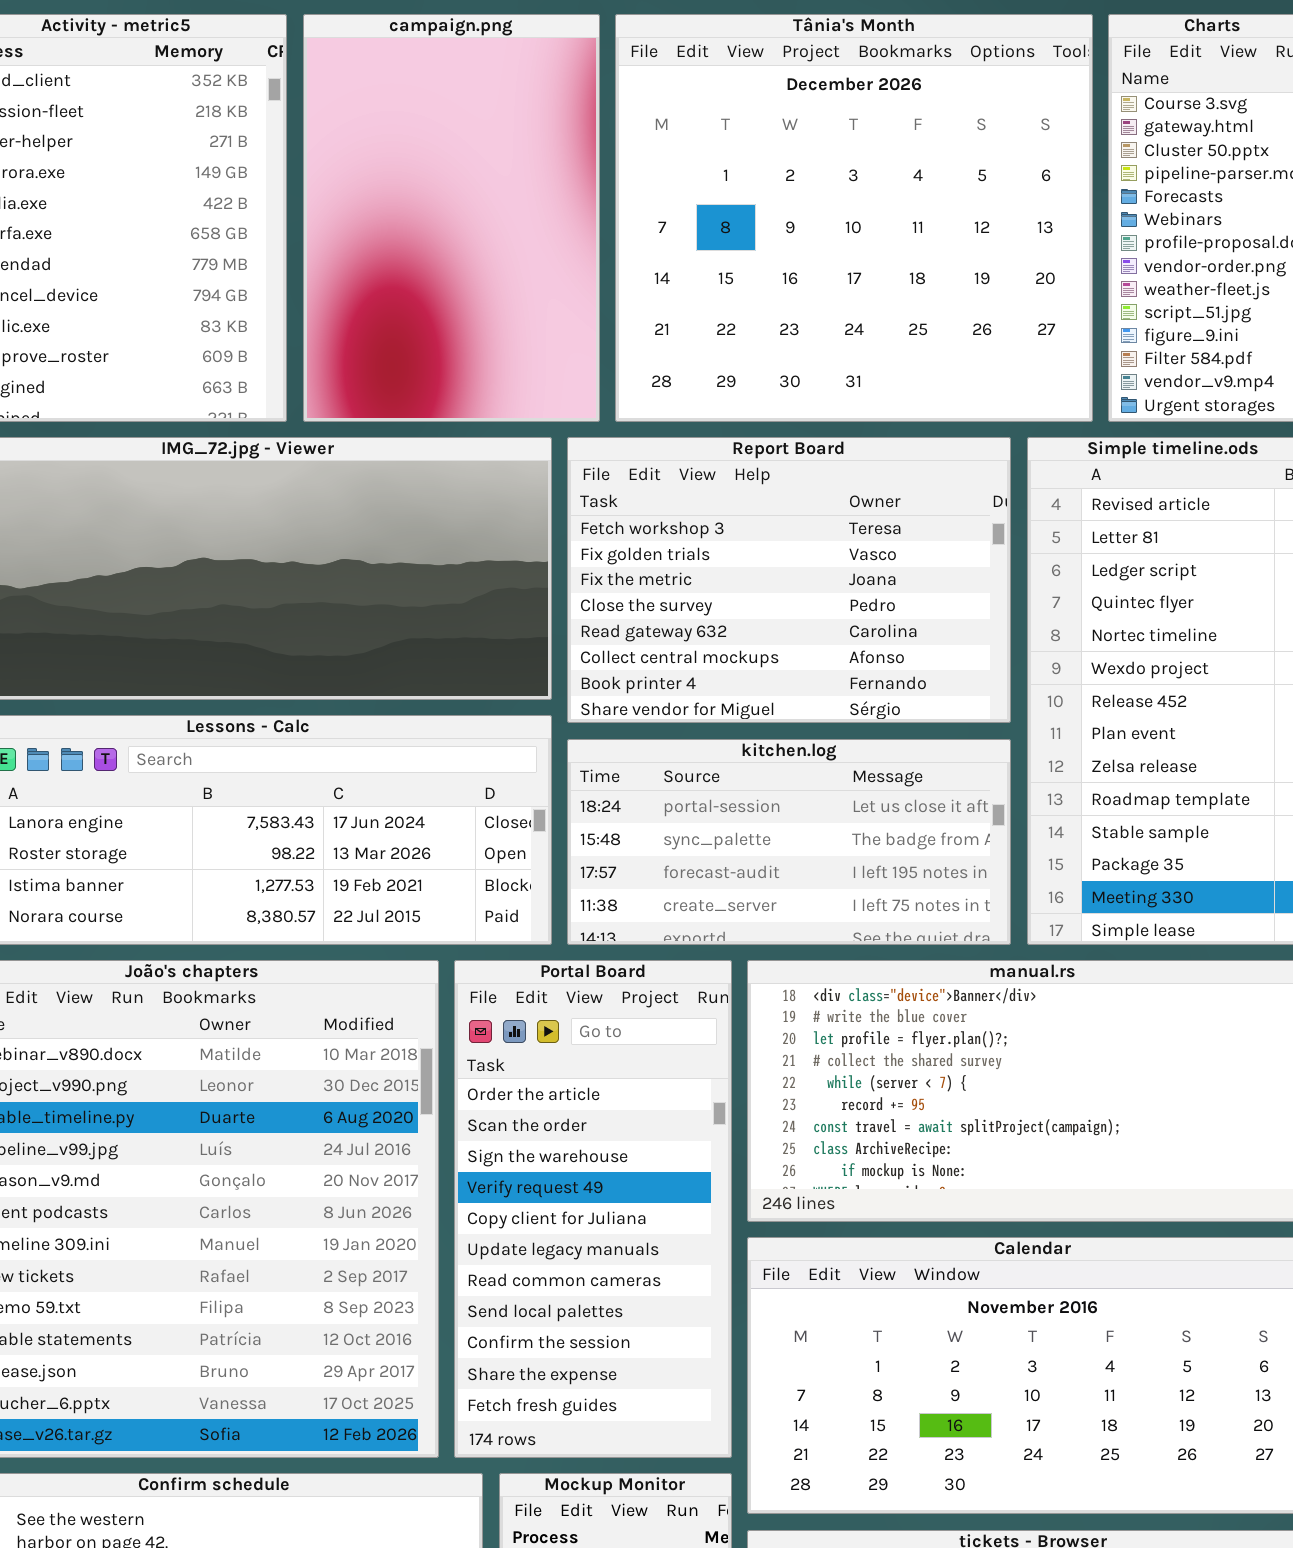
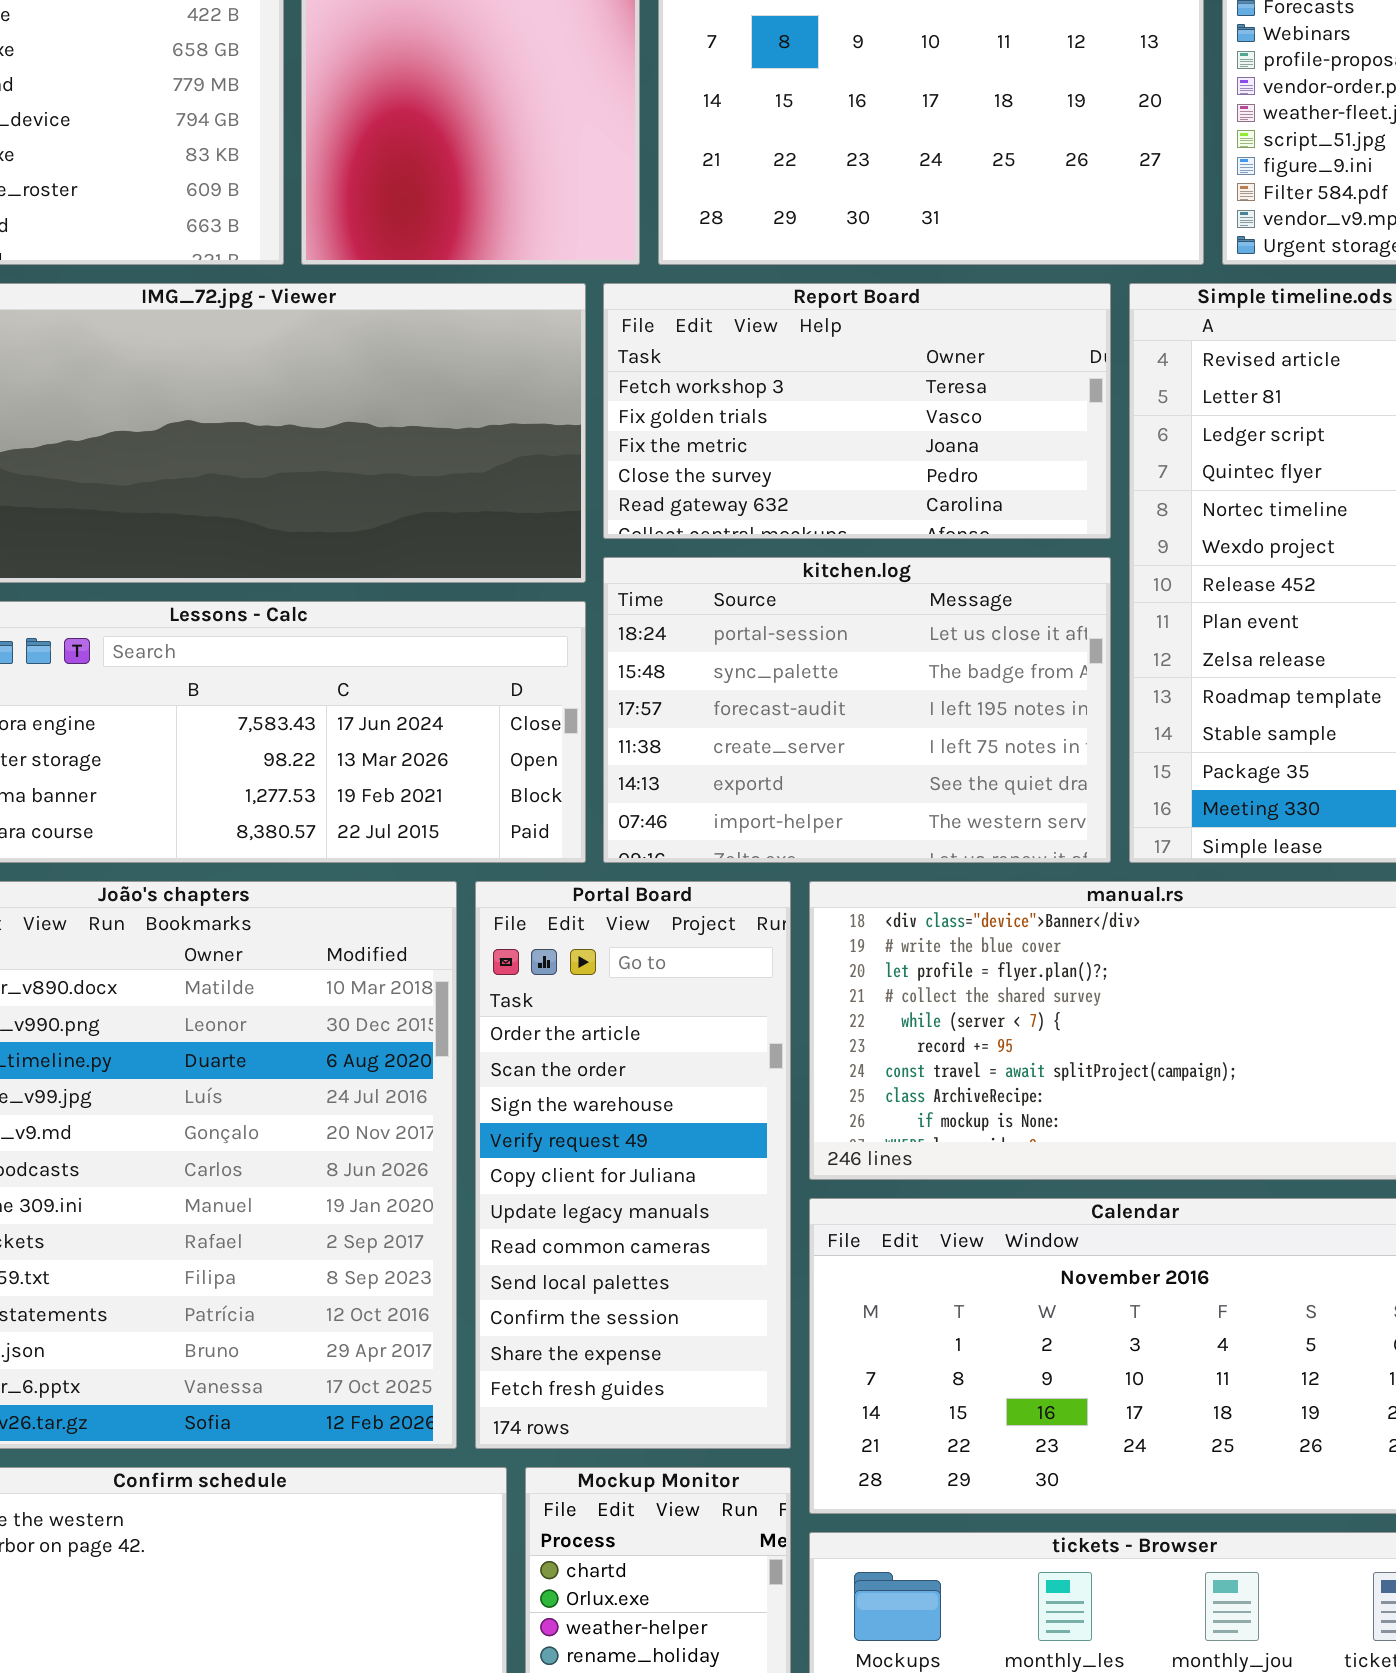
Report Board: [567,437,1011,723] -> [603,283,1111,539], resized
kitchen.log: [567,739,1011,945] -> [603,557,1111,863], resized

